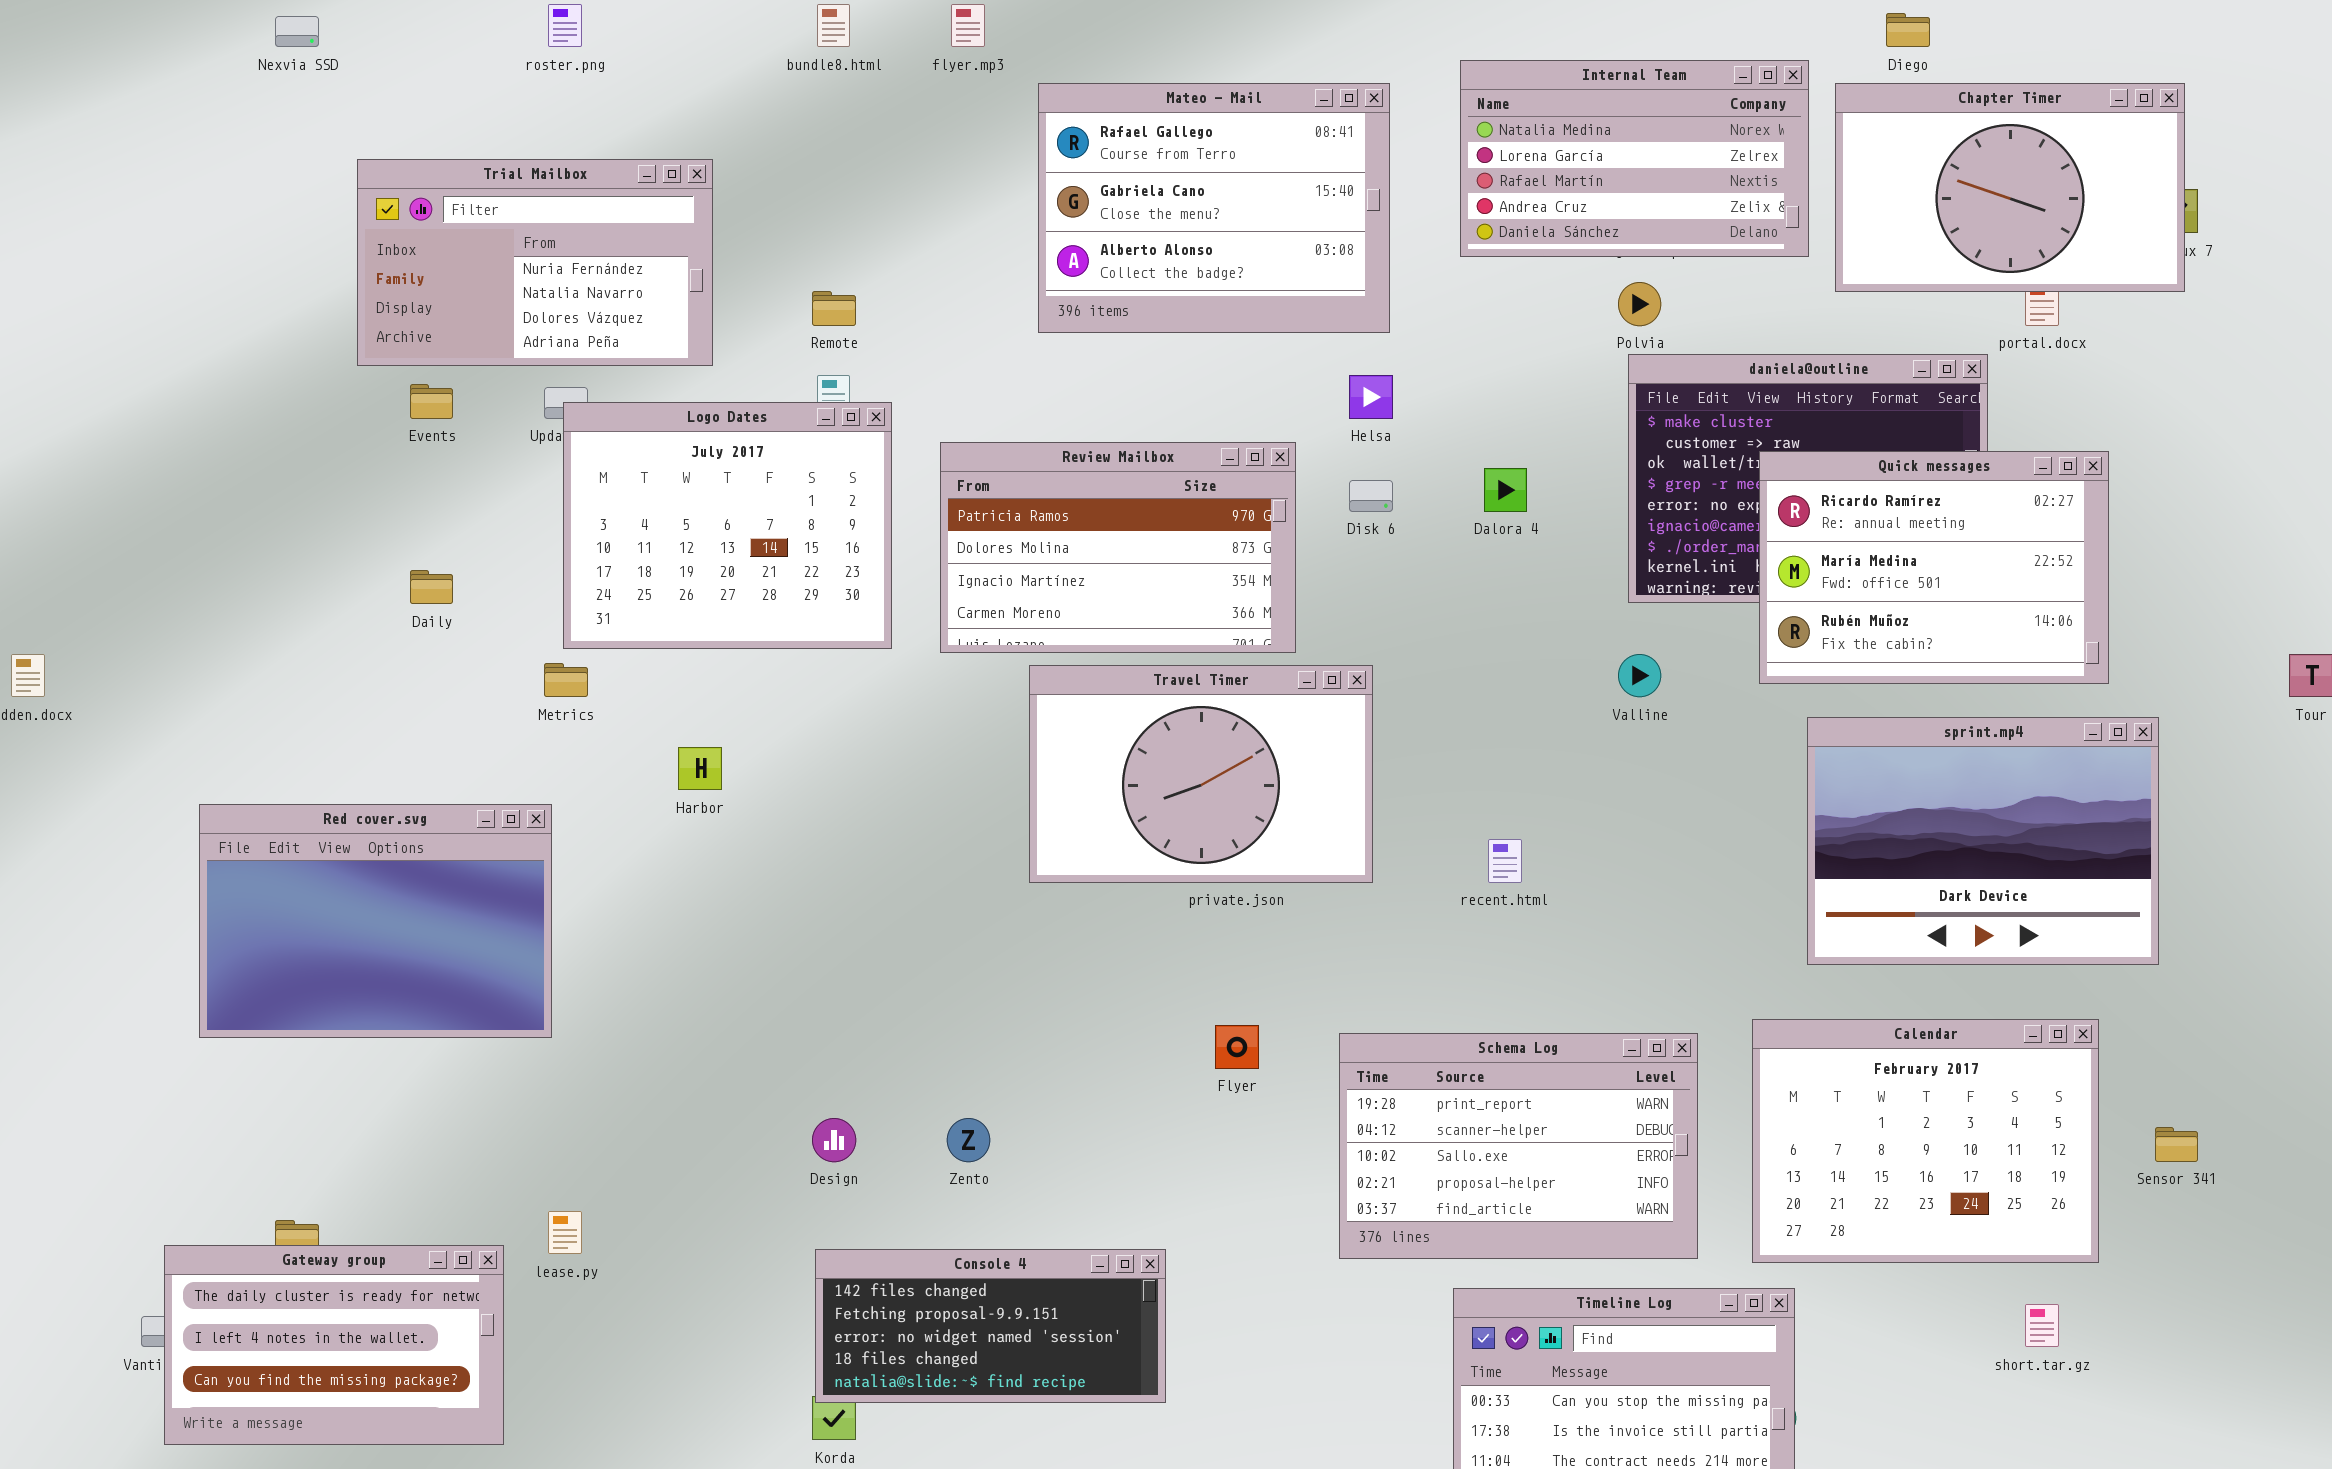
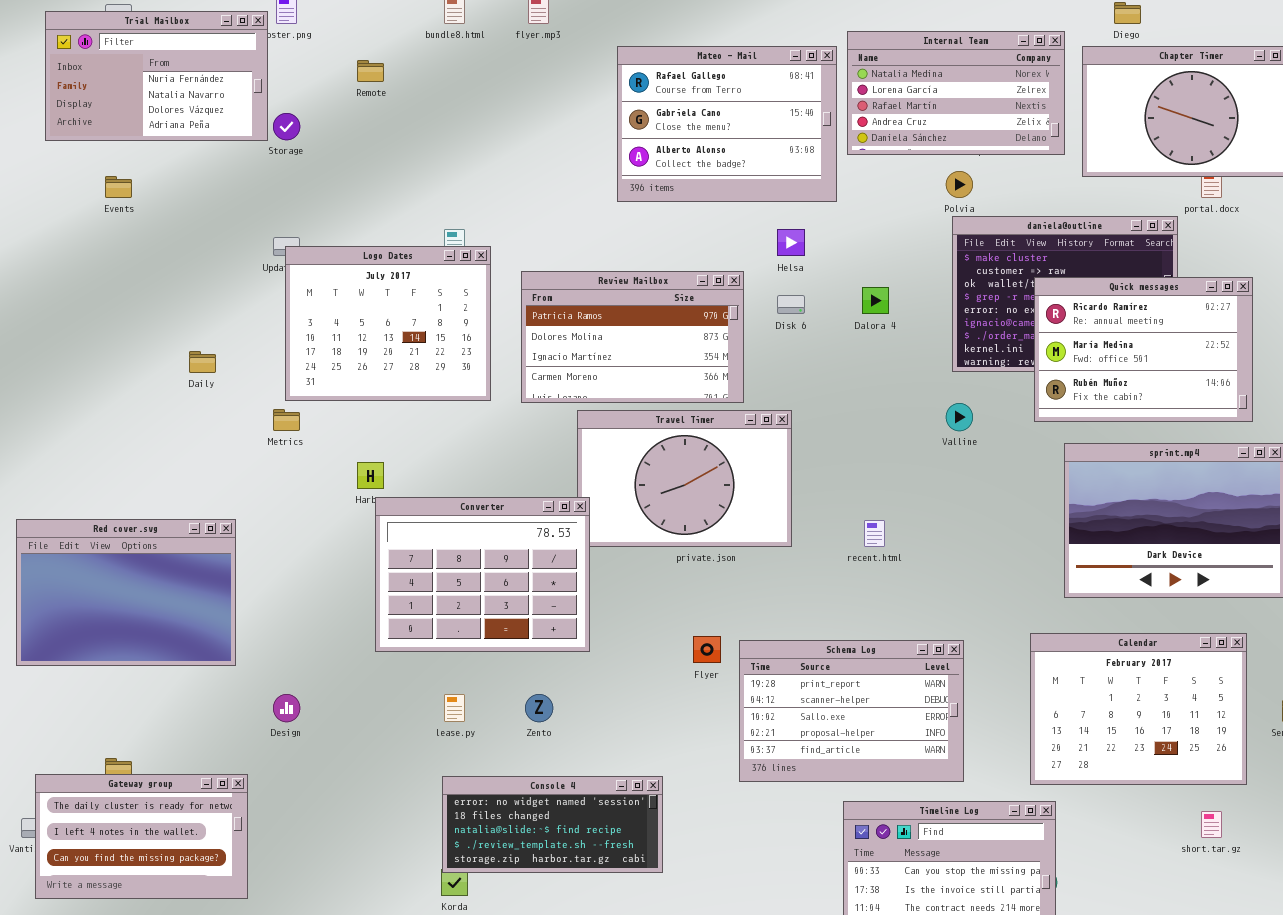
Mateo - Mail: [1038,83,1390,333] -> [617,46,837,202], moved
Trial Mailbox: [357,159,713,366] -> [45,11,268,141], moved
Remote: [812,291,856,326] -> [357,60,384,82], moved
Events: [410,384,453,419] -> [105,176,132,198], moved
Red cover.svg: [199,804,552,1038] -> [16,519,236,666], moved
Converter: none -> [375,497,590,652], opened
Schema Log: [1339,1033,1698,1259] -> [739,640,964,782], moved
Design: [812,1118,856,1162] -> [273,694,300,722], moved
lease.py: [548,1211,582,1254] -> [444,694,465,722], moved
Console 4: [815,1249,1166,1403] -> [442,776,663,873], scrolled down 2 rows

